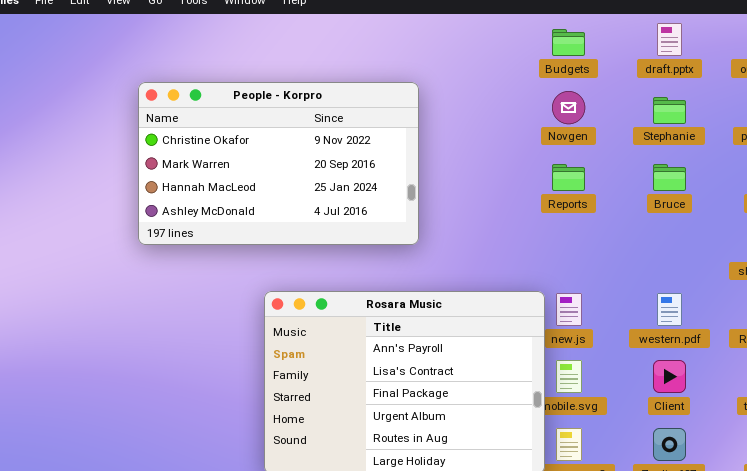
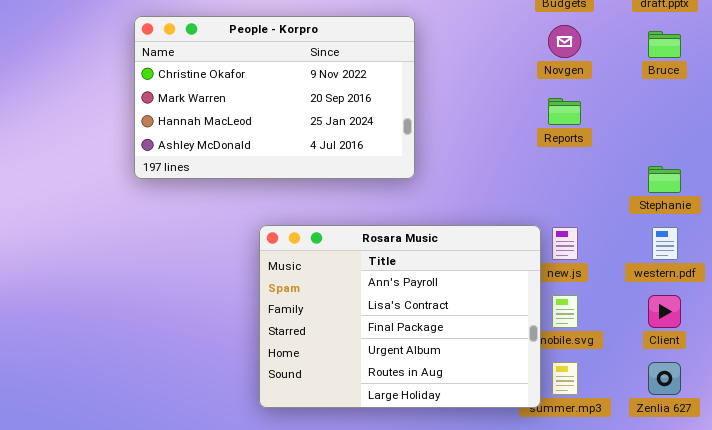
Stephanie: [653,97,686,124] -> [648,166,681,193], moved
Bruce: [653,164,686,191] -> [648,31,681,58], moved

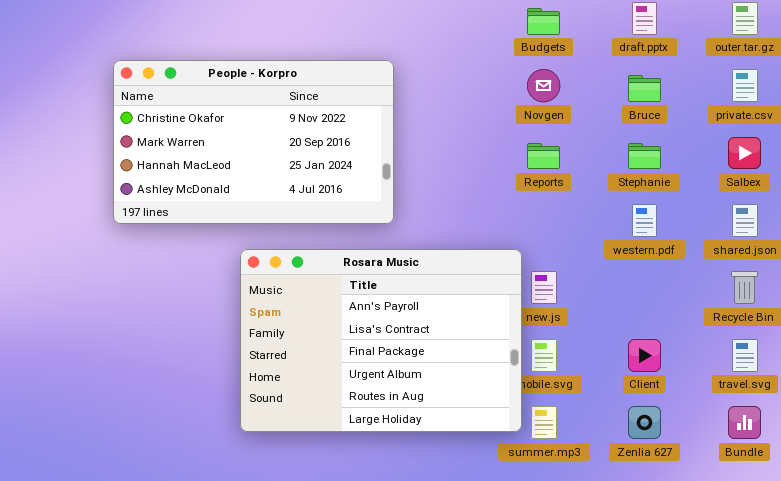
Stephanie: [648,166,681,193] -> [628,143,661,169], moved
Rosara Music: [259,225,541,408] -> [240,249,522,432], moved
western.pdf: [652,227,678,260] -> [632,204,657,237], moved

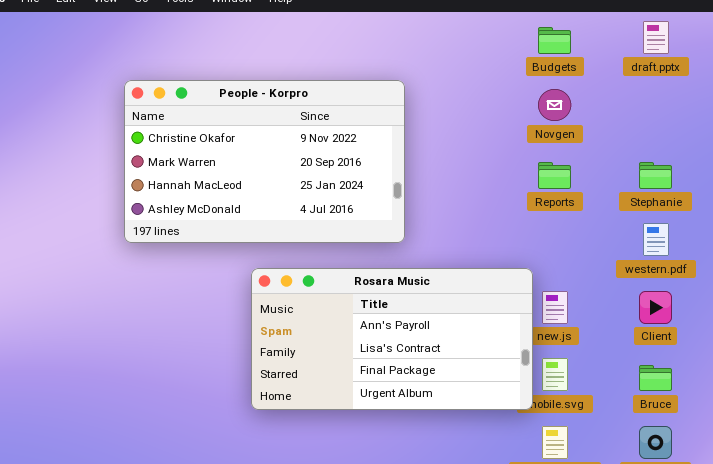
Bruce: [628,75,661,102] -> [639,365,672,391], moved
Rosara Music: [240,249,522,432] -> [251,268,533,410], resized
Client: [628,339,661,372] -> [639,291,672,324], moved

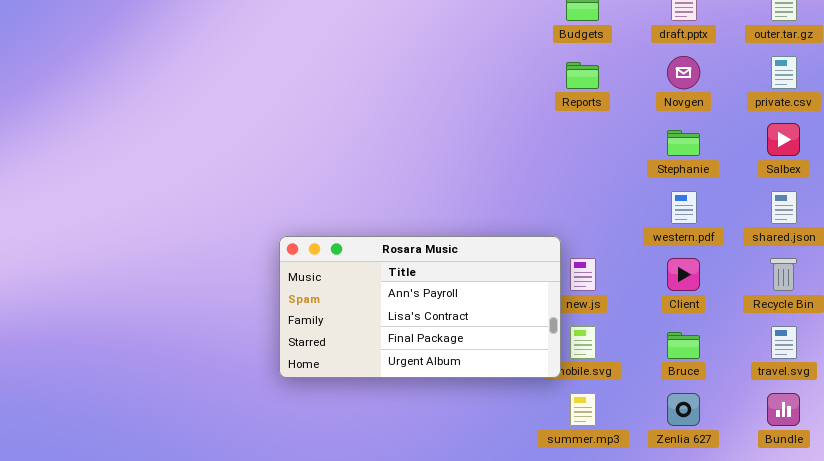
People - Korpro: [124,80,405,243] -> none, closed
Novgen: [538,89,571,121] -> [667,56,700,89], moved
Reports: [538,162,571,189] -> [566,62,599,89], moved

